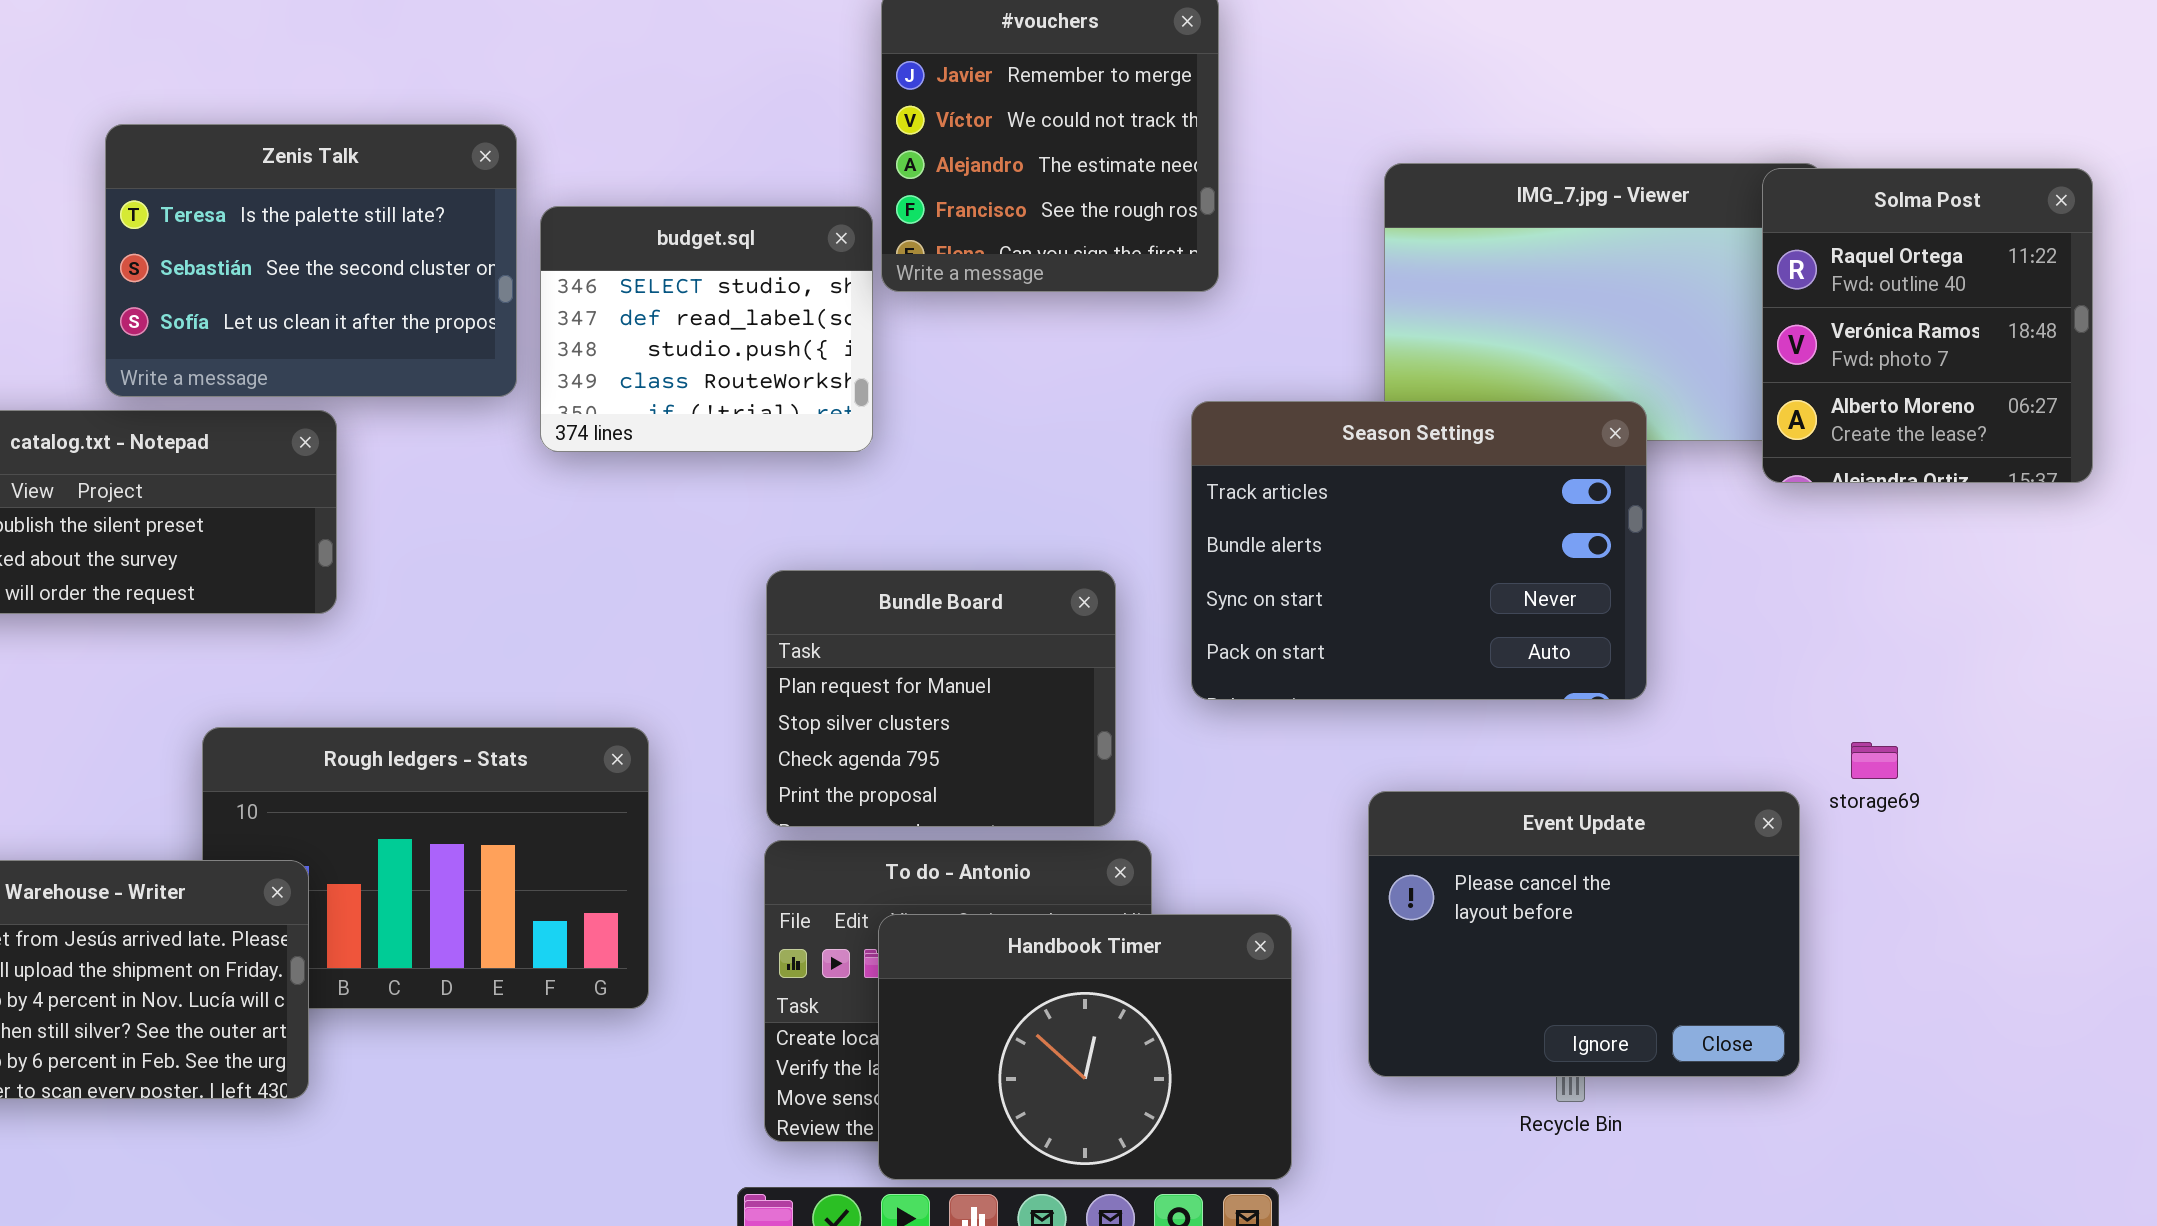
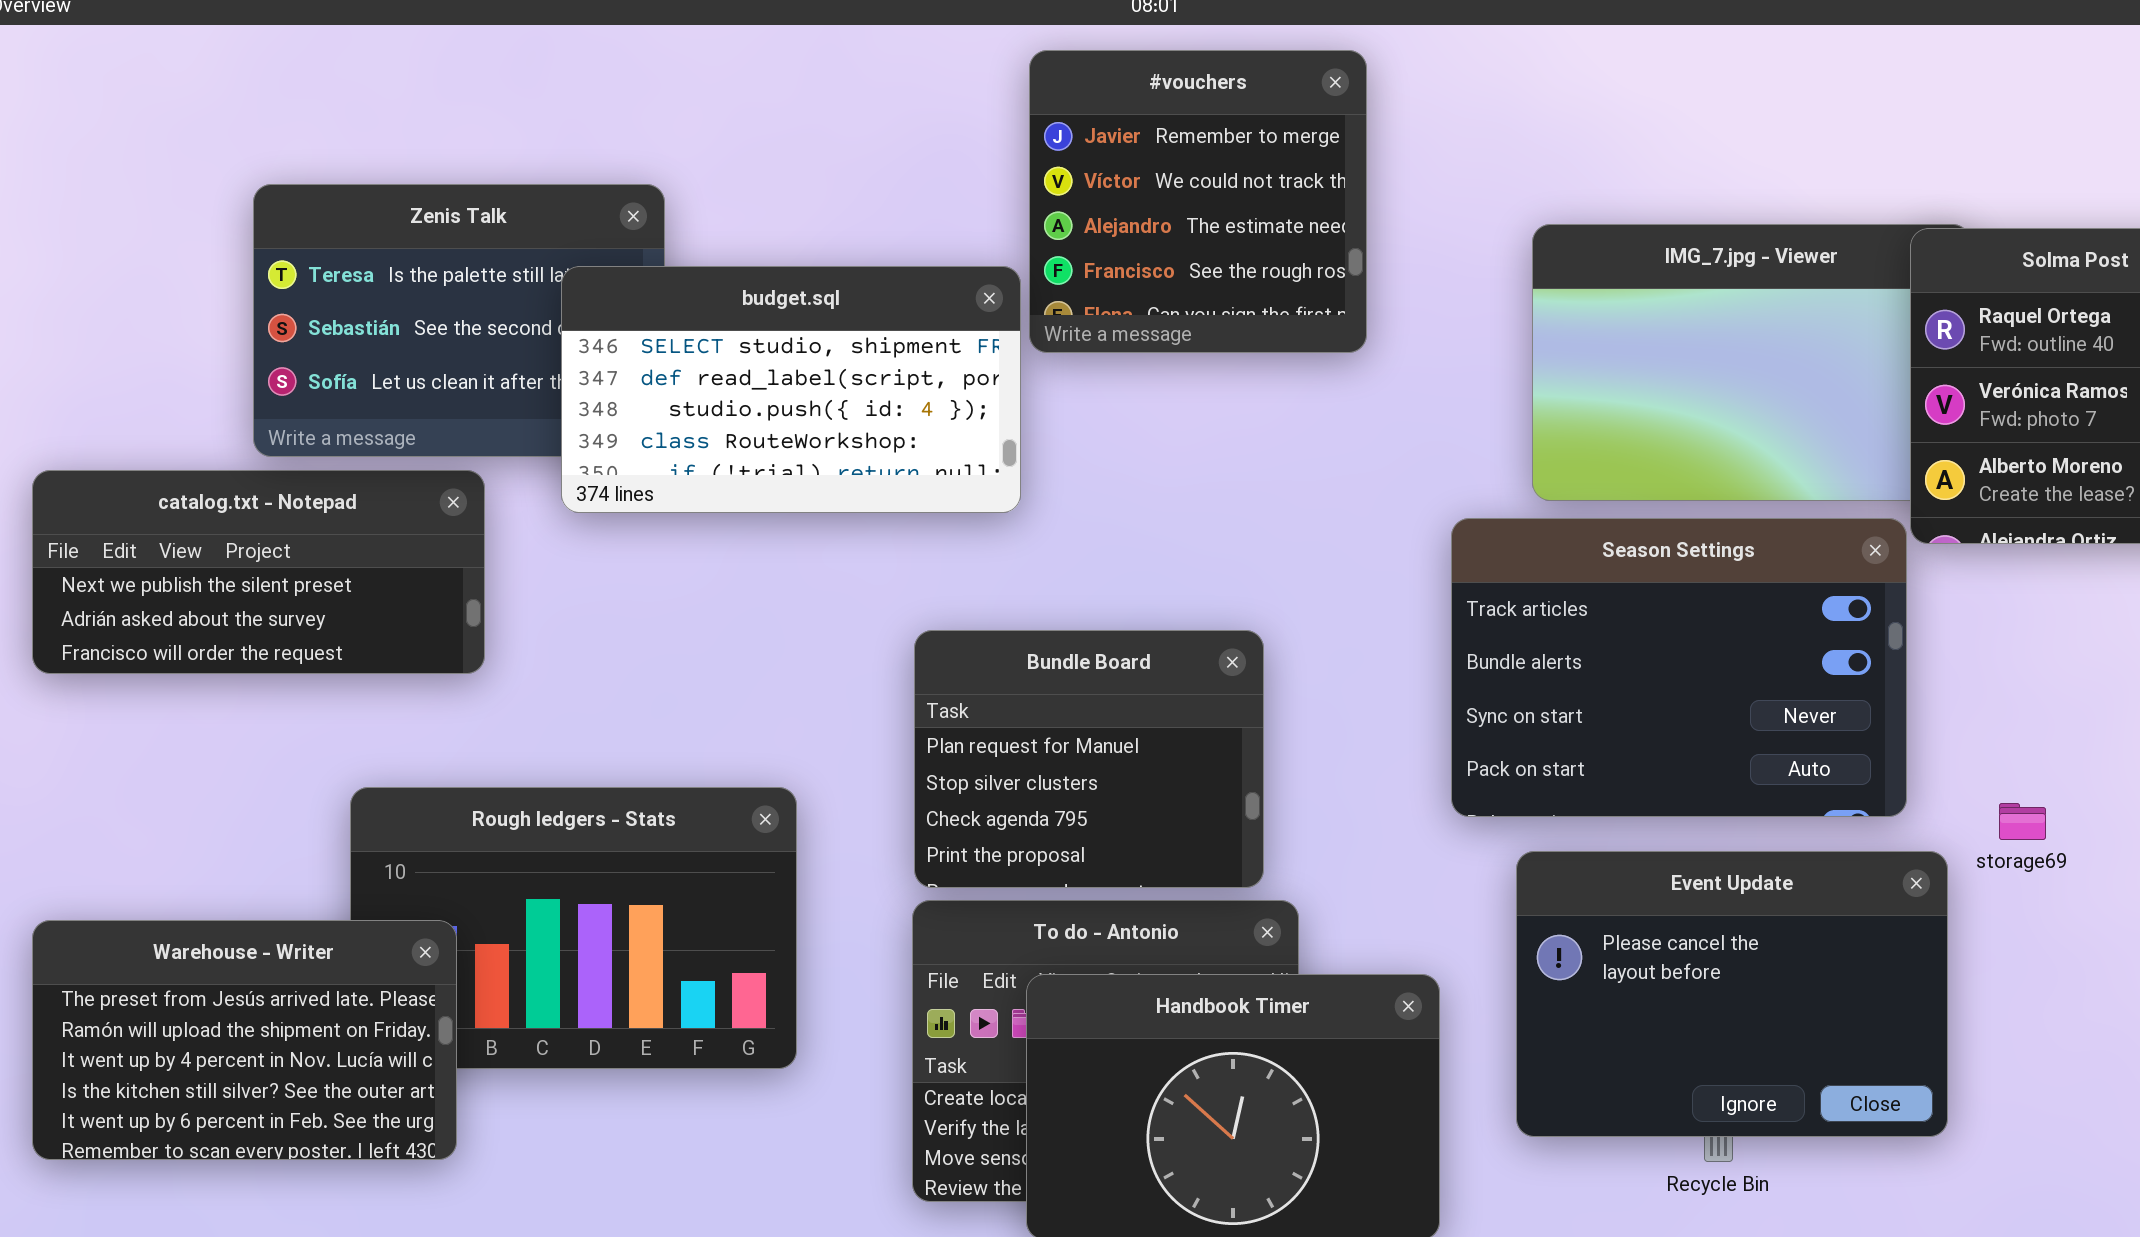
budget.sql: [540,206,873,452] -> [561,266,1021,513], resized
Season Settings: [1191,401,1647,700] -> [1451,518,1907,817], moved

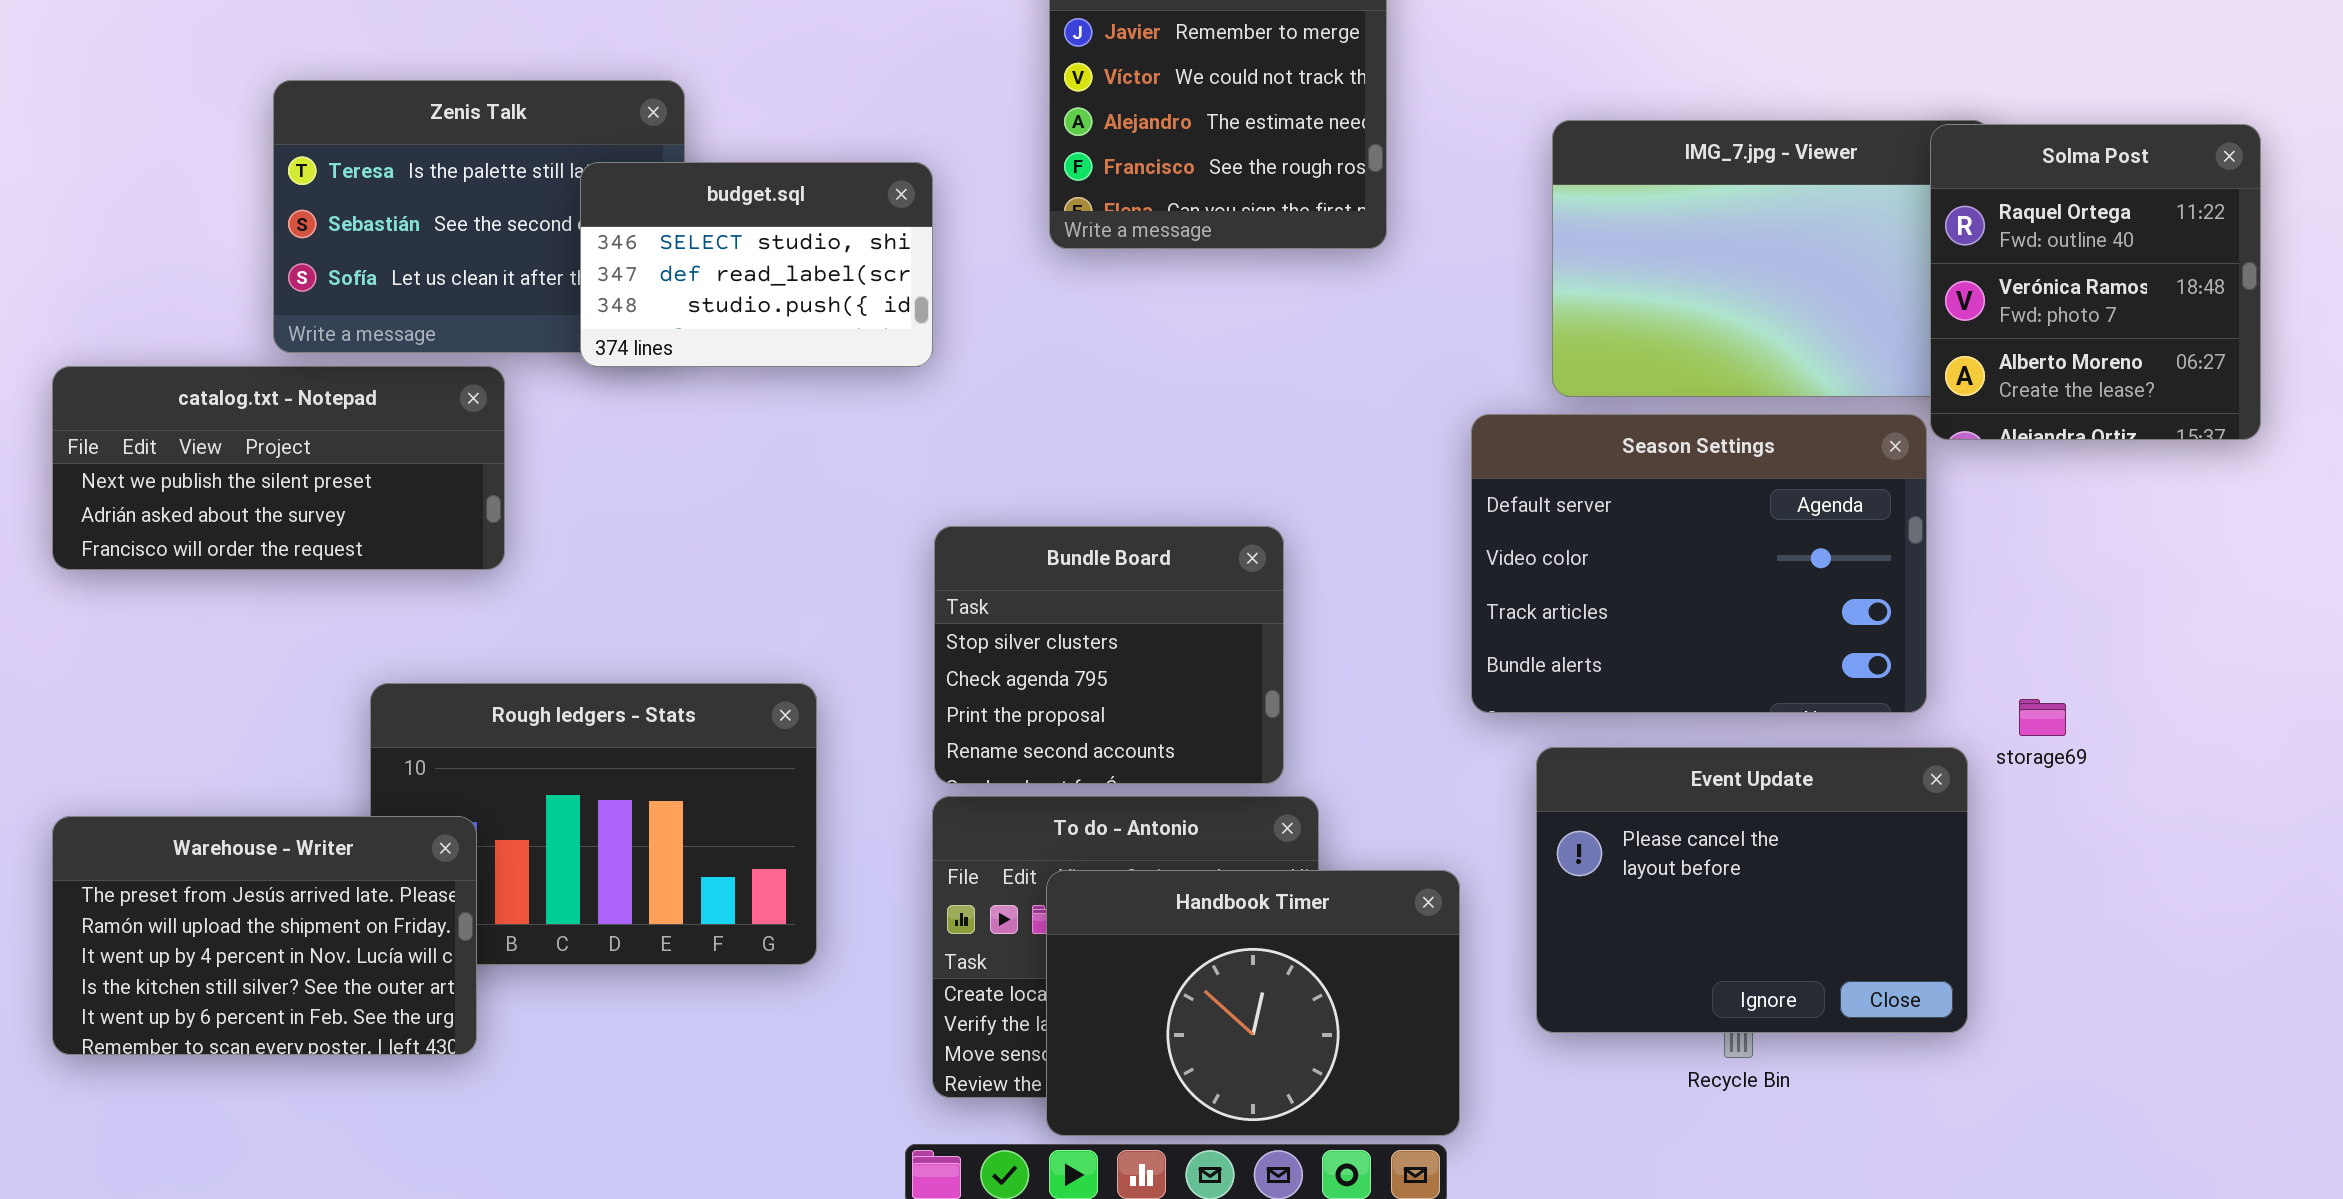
budget.sql: [561,266,1021,513] -> [580,162,933,367], resized
Season Settings: [1451,518,1907,817] -> [1471,414,1927,713], scrolled up 2 rows
Bundle Board: [914,630,1264,888] -> [934,526,1284,784], scrolled down 1 row

